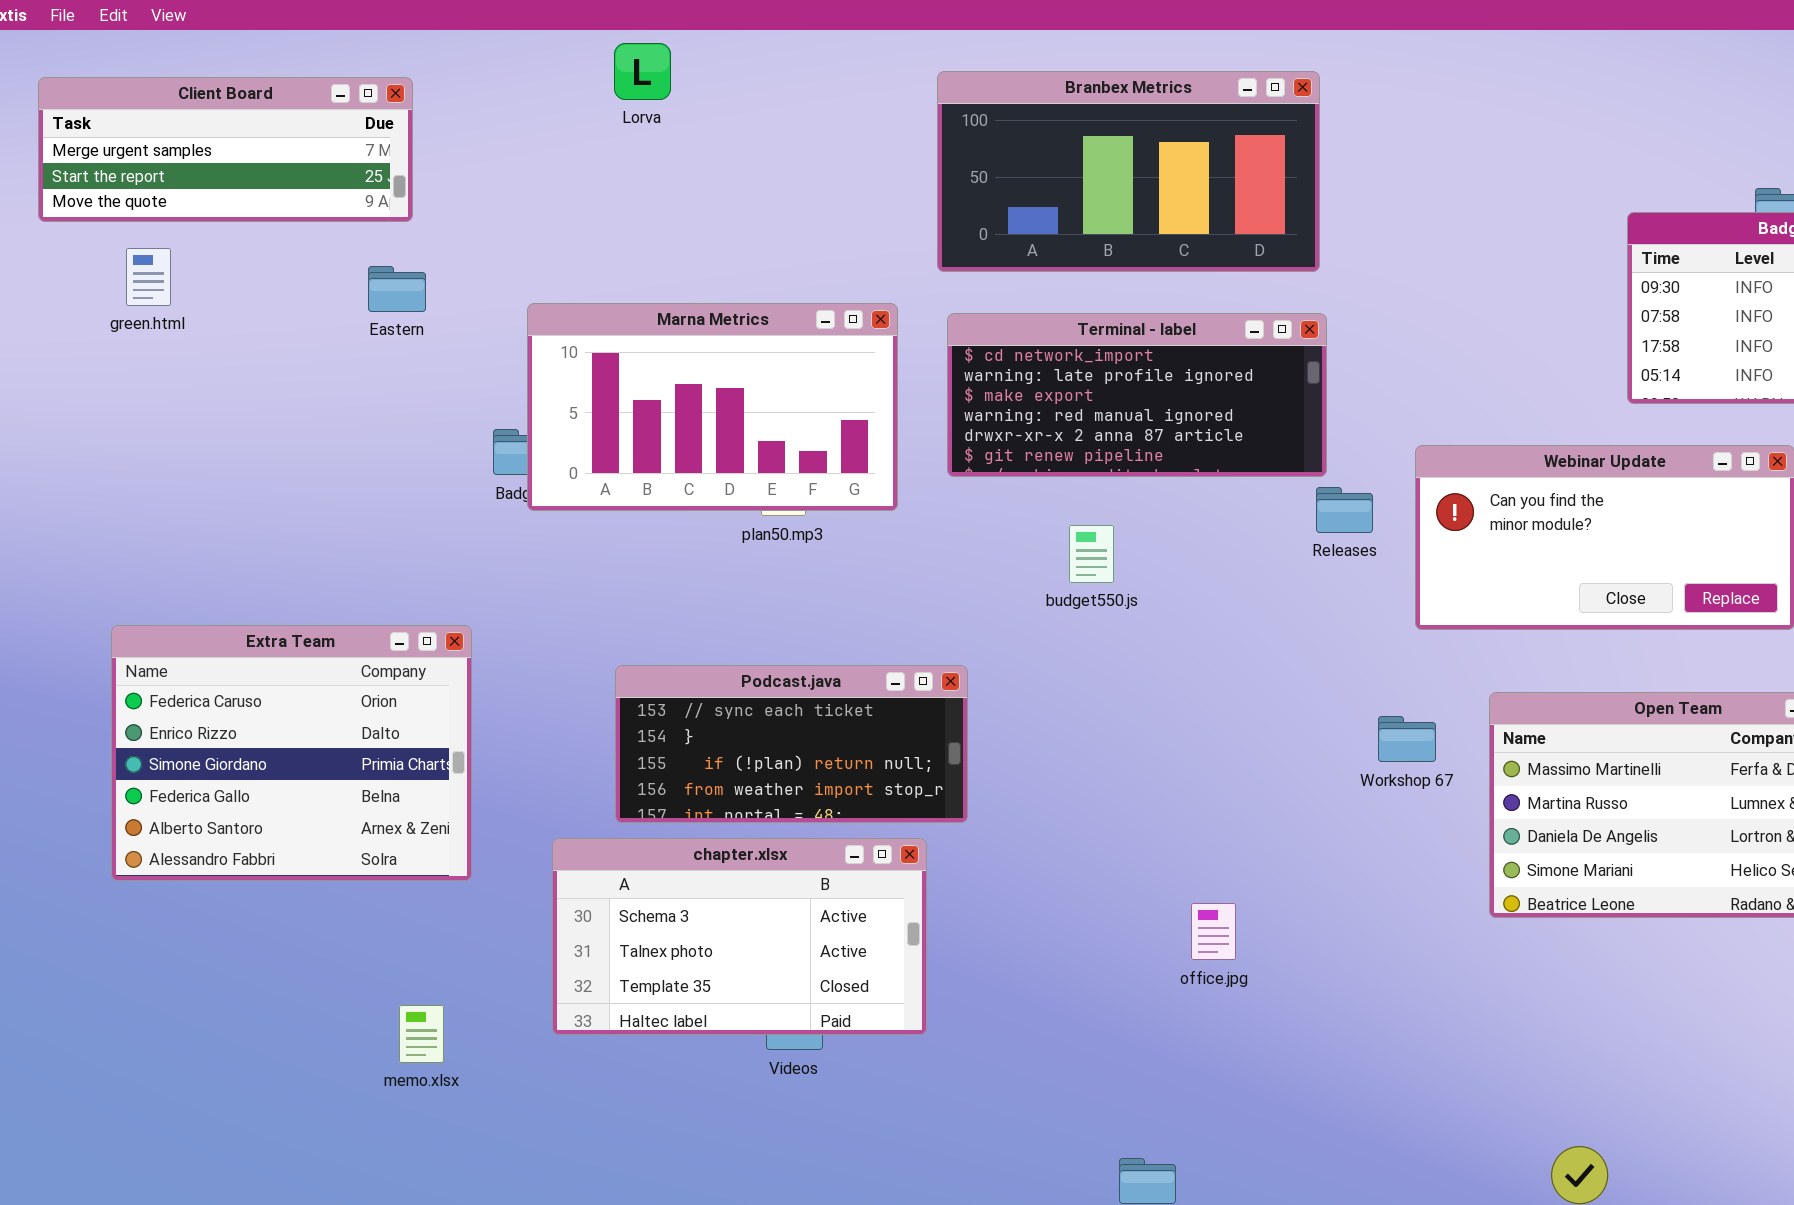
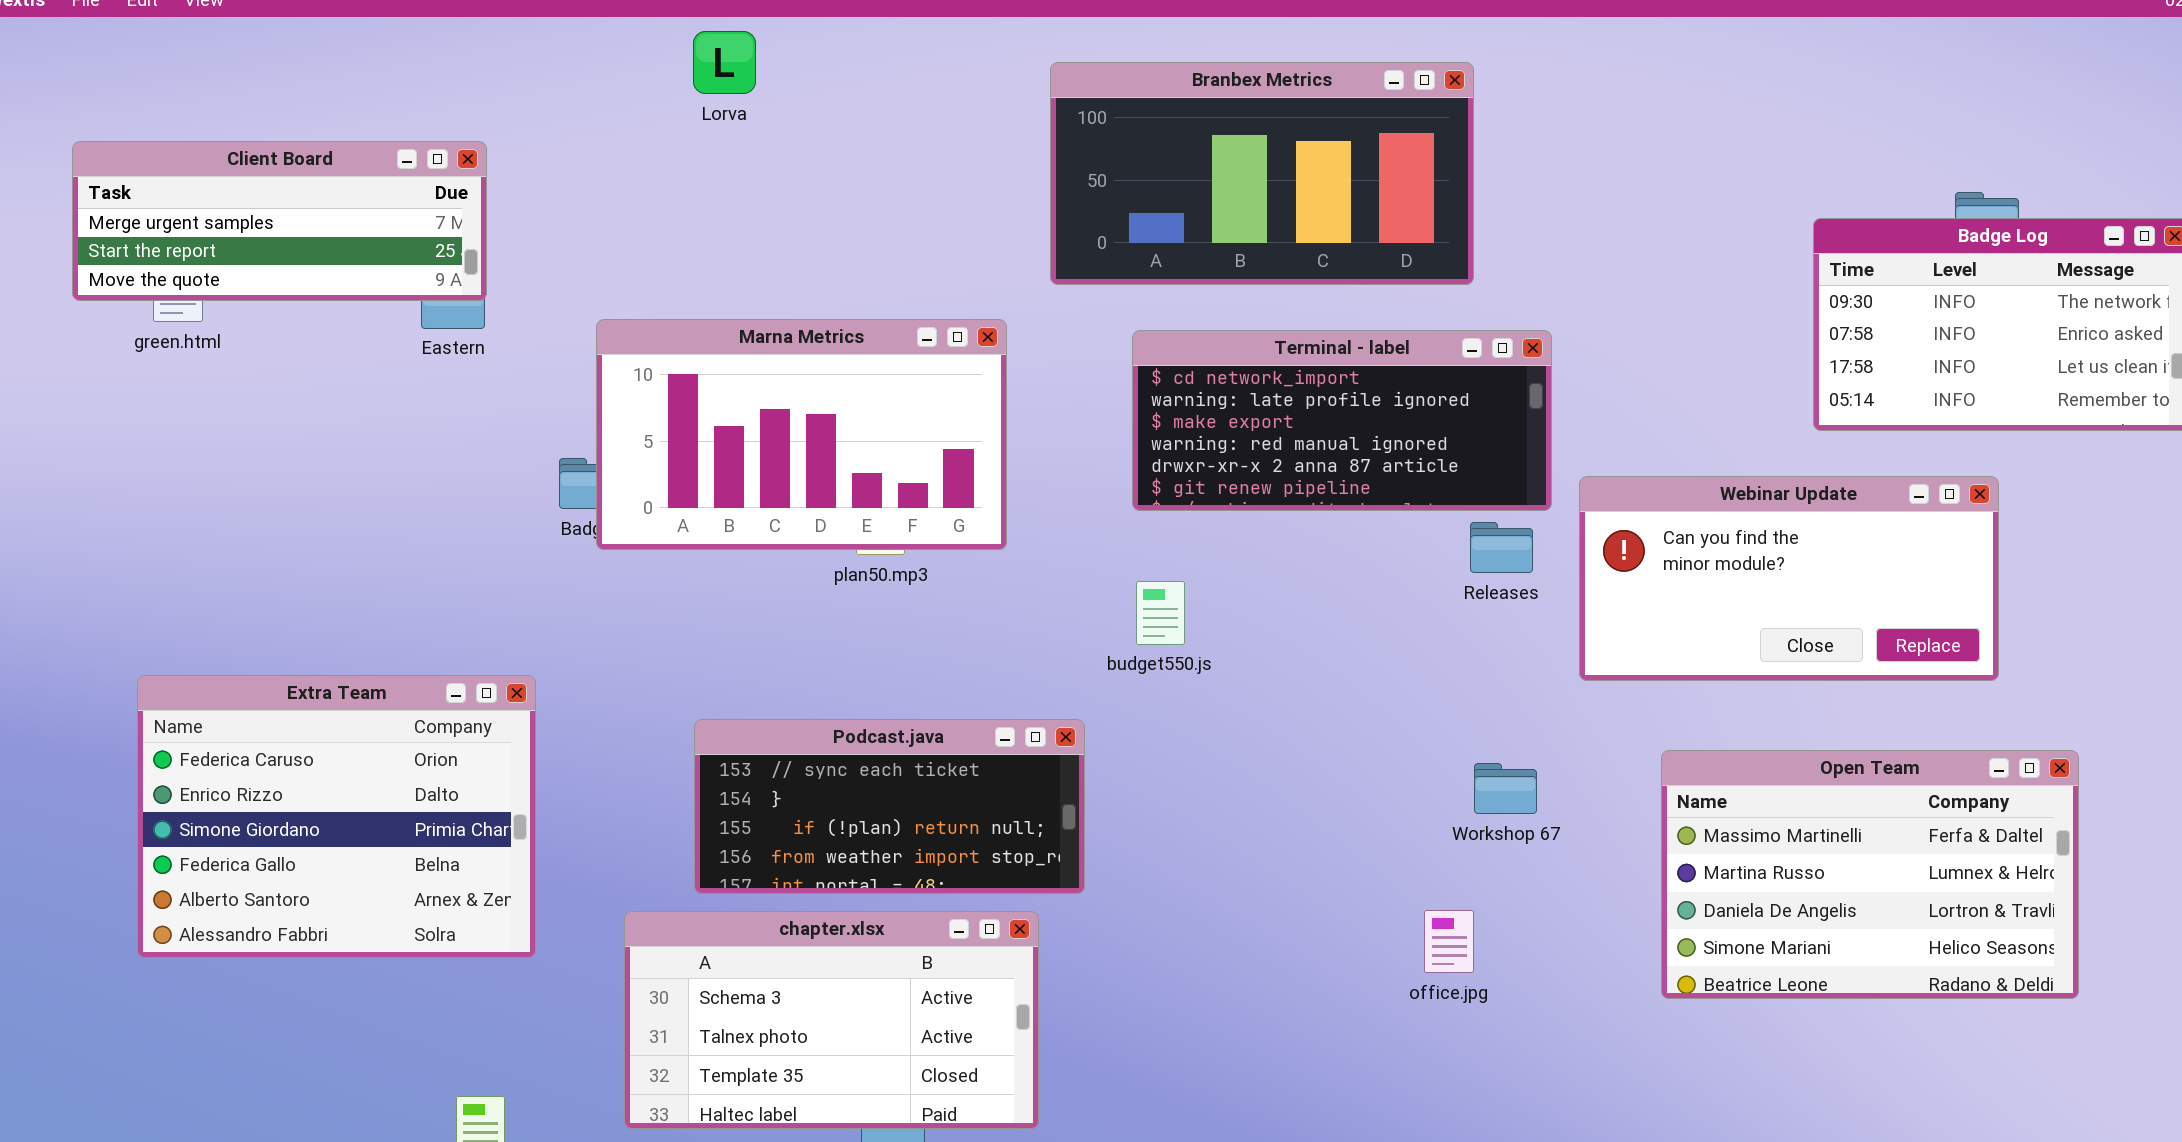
Client Board: [38,77,413,222] -> [72,141,487,301], moved
Terminal - label: [947,313,1327,477] -> [1132,330,1552,511], moved
budget550.js: [1069,525,1114,583] -> [1136,581,1185,645], moved
Workshop 67: [1378,716,1436,762] -> [1474,763,1537,814], moved
office.jpg: [1191,903,1236,960] -> [1424,910,1474,973], moved

